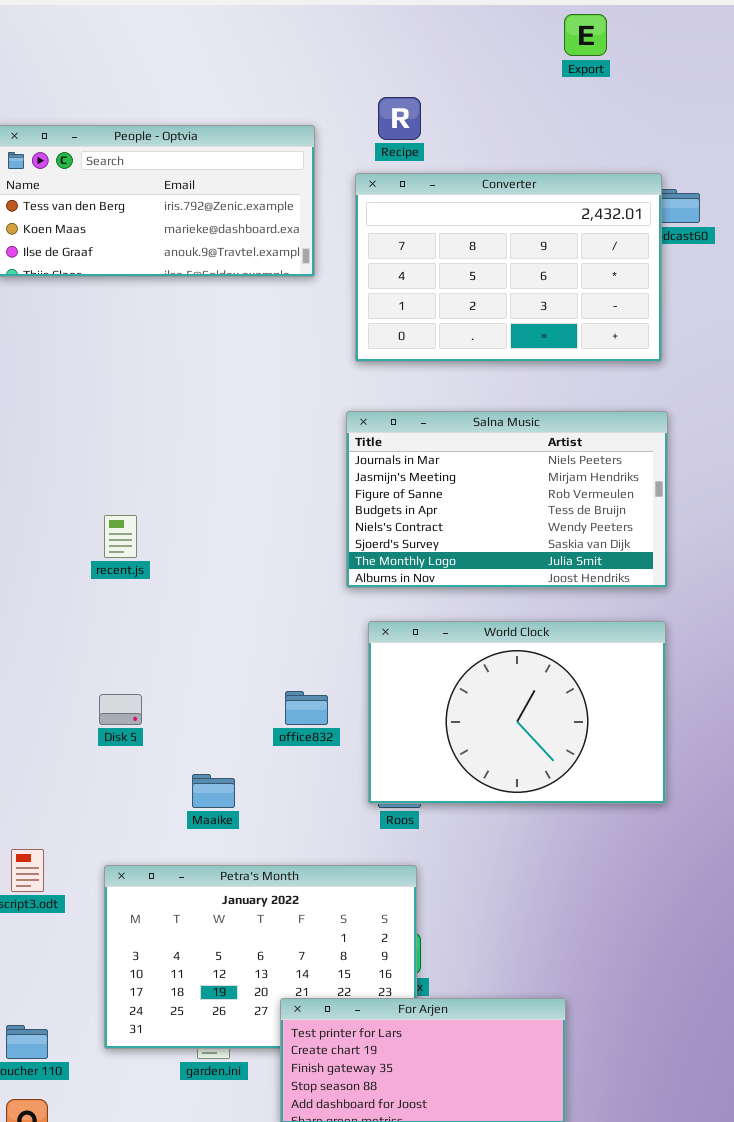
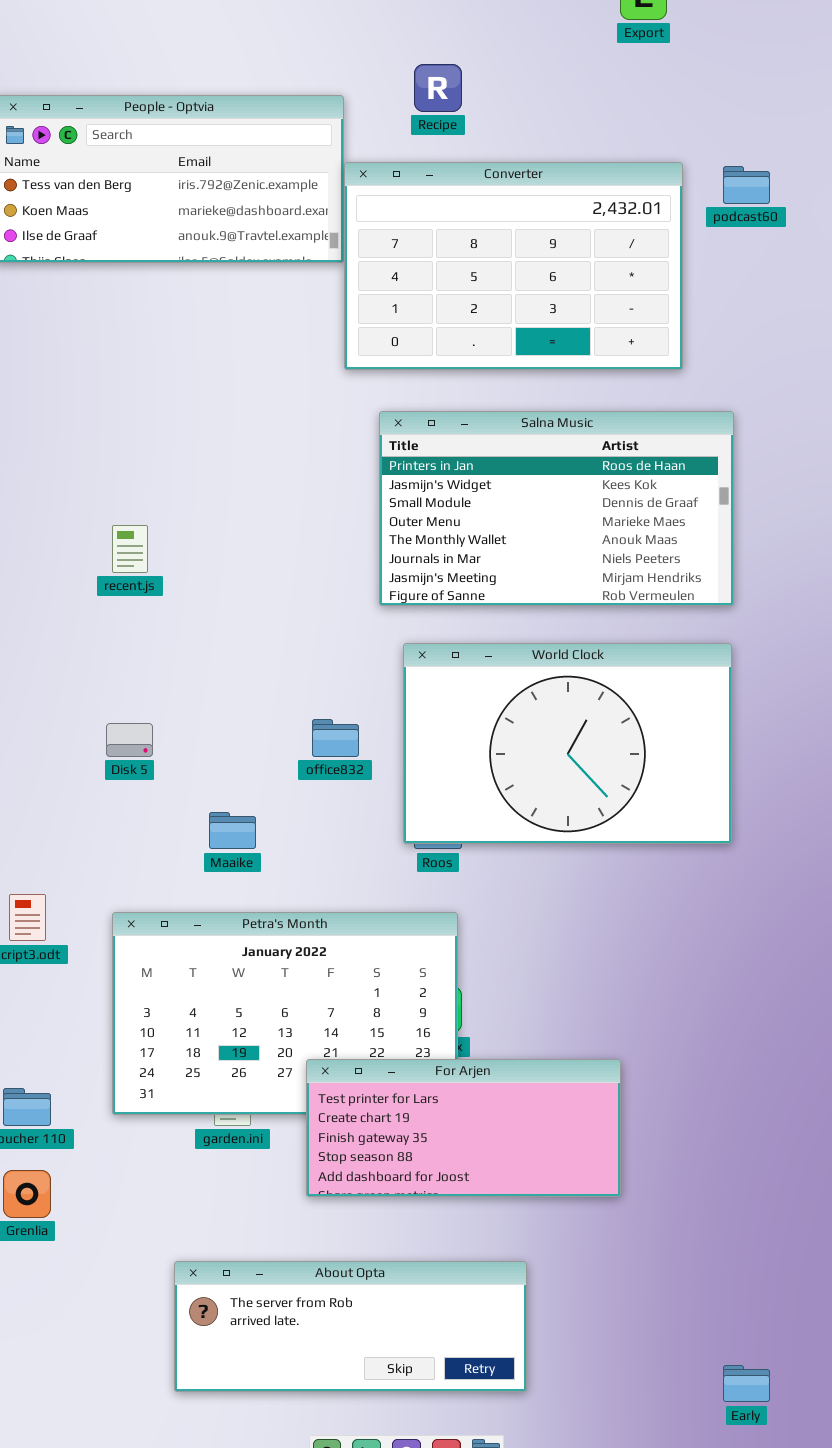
Converter: [355,173,662,362] -> [344,162,683,370], moved
Salna Music: [346,411,668,588] -> [379,411,734,606], scrolled up 5 rows

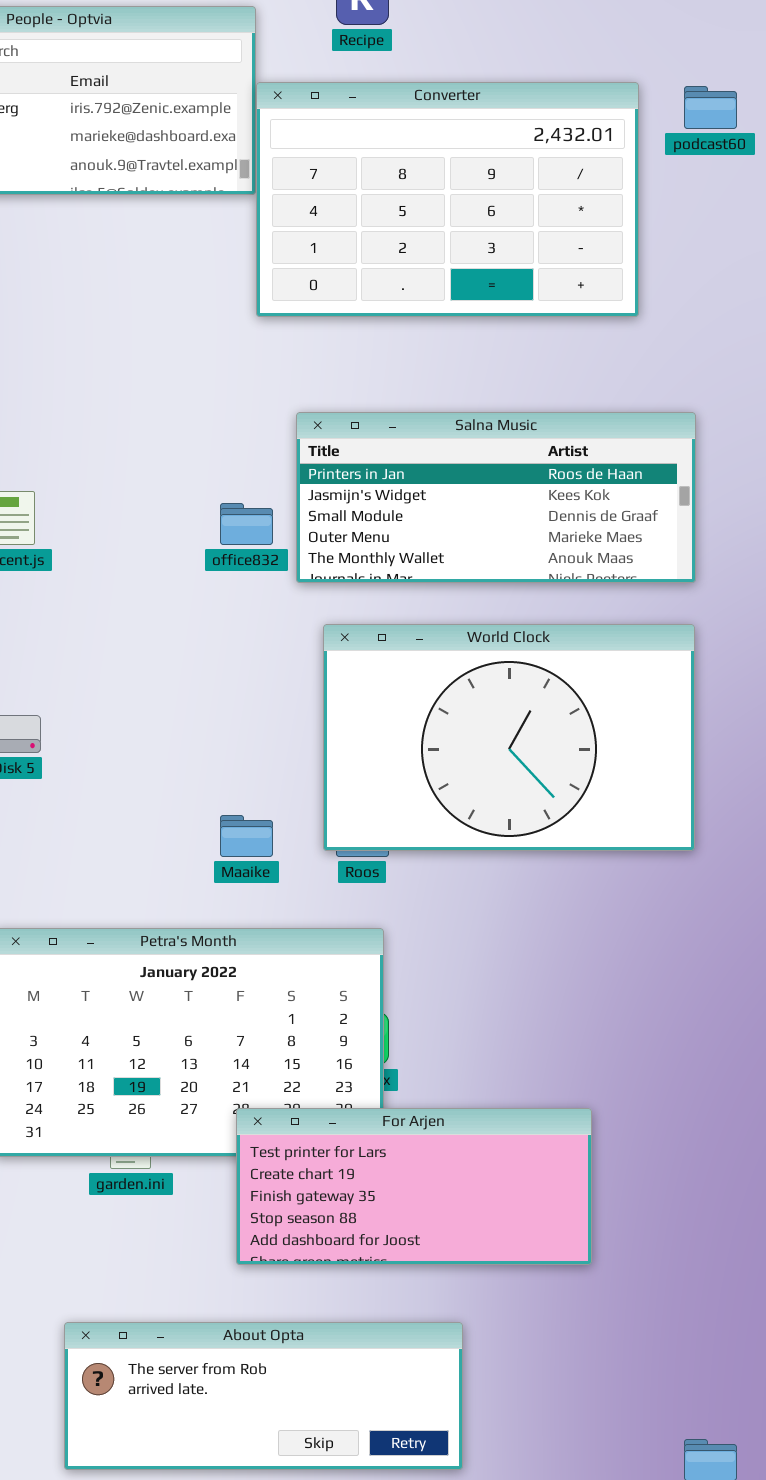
Salna Music: [379,411,734,606] -> [296,412,696,583], resized
office832: [312,719,359,757] -> [220,503,273,545], moved
Maaike: [209,812,256,849] -> [220,815,273,857], moved
For Arjen: [306,1059,621,1197] -> [236,1108,592,1265], moved

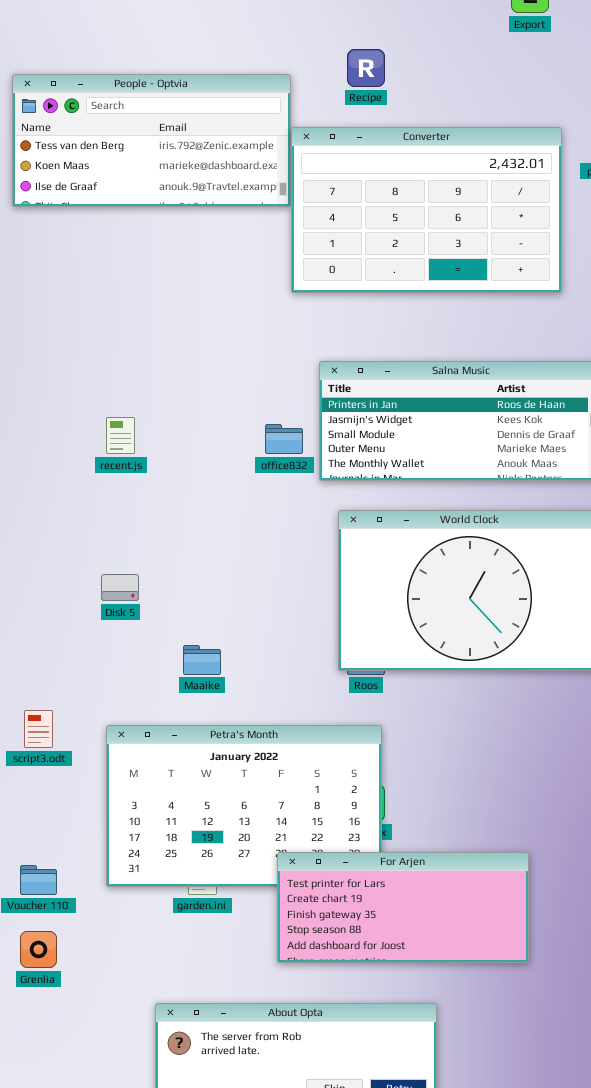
Maaike: [220,815,273,857] -> [183,645,221,675], moved

